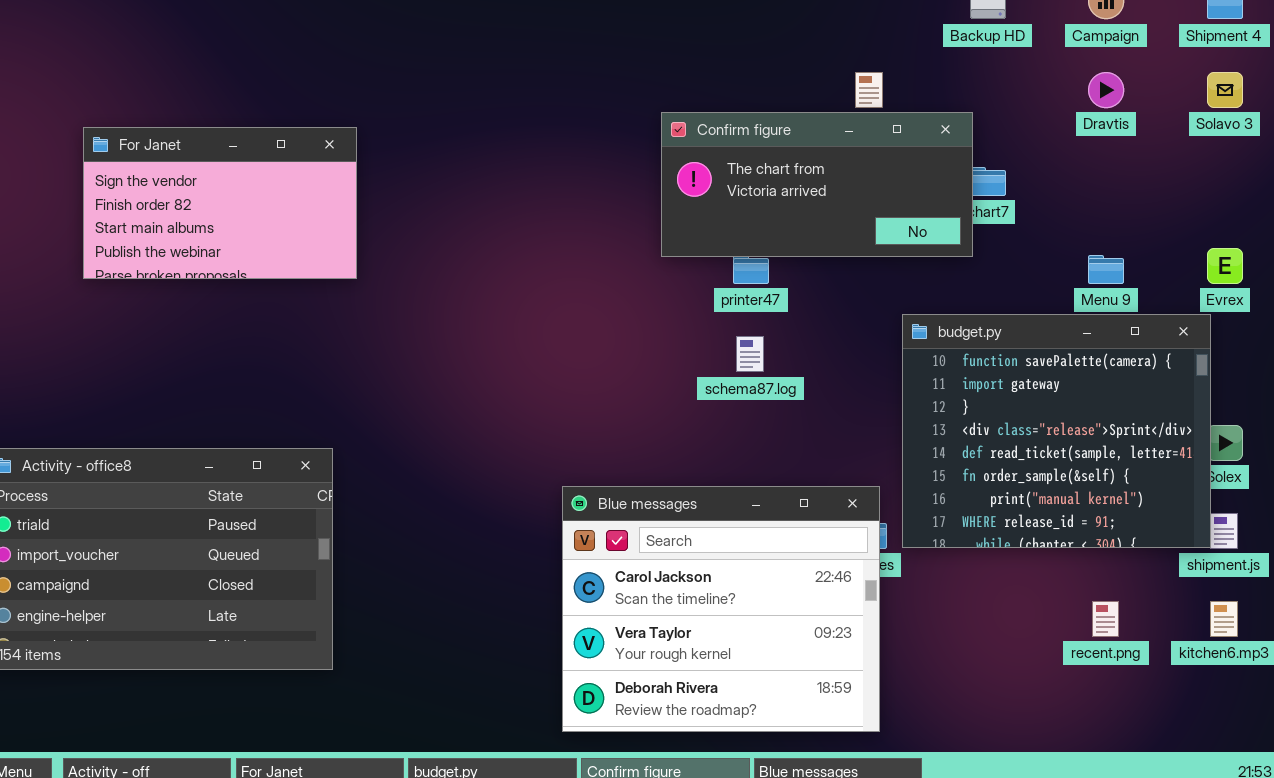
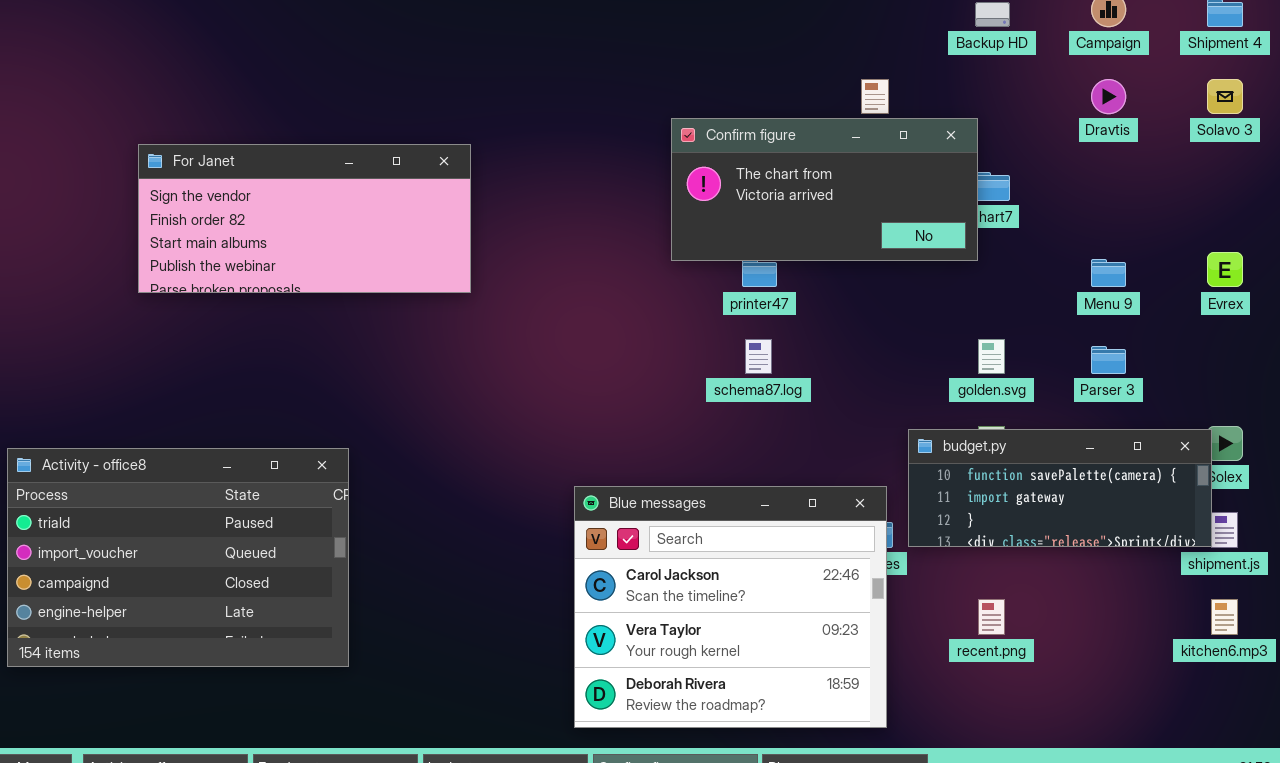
For Janet: [83,127,357,279] -> [138,144,471,293], moved, resized
budget.py: [902,314,1211,548] -> [908,429,1212,547], resized
recent.png: [1092,601,1119,637] -> [978,599,1005,635], moved

